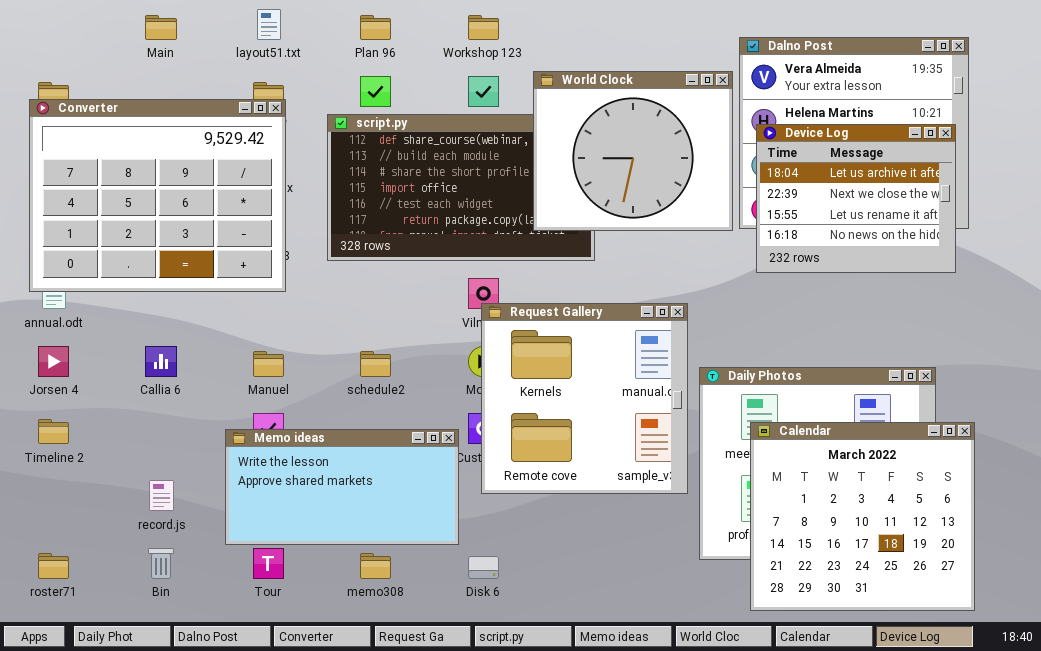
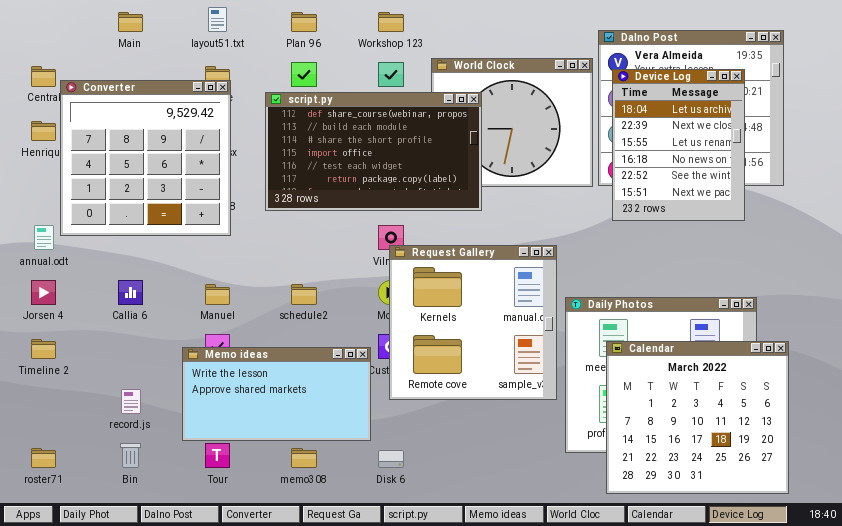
Converter: [29,99,286,292] -> [60,80,231,236], resized
script.py: [327,114,595,261] -> [265,92,482,211], raised
Device Log: [756,124,956,273] -> [612,69,745,221], resized

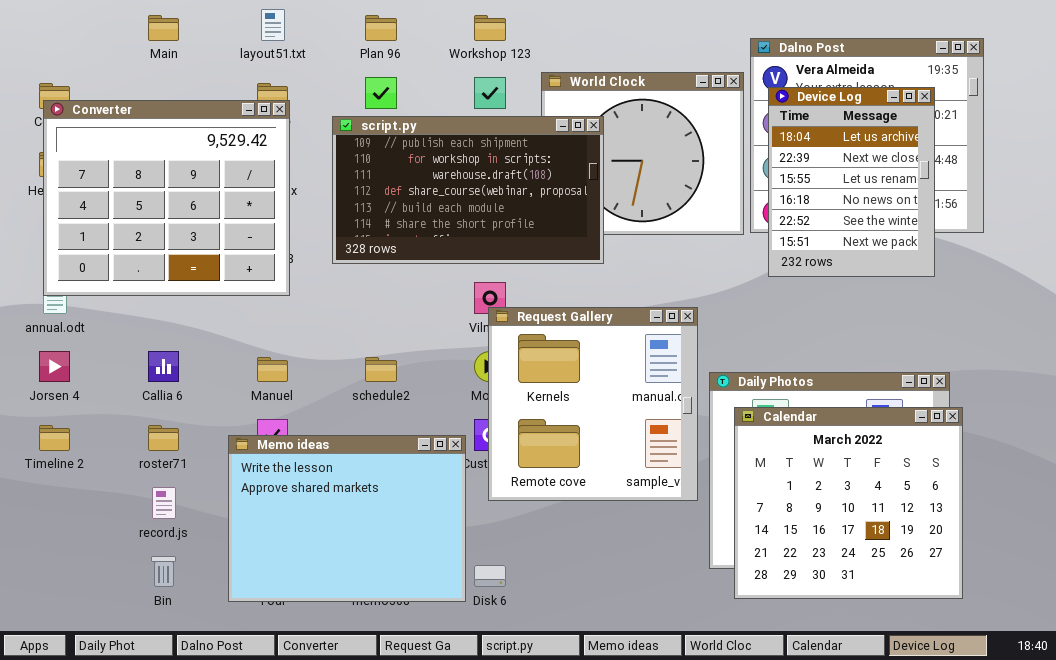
Converter: [60,80,231,236] -> [43,100,290,296], resized
script.py: [265,92,482,211] -> [332,116,604,264], scrolled up 3 rows
Calendar: [606,341,789,494] -> [734,407,963,599], moved
Memo ideas: [182,347,371,441] -> [228,435,466,602], resized
roster71: [31,448,56,468] -> [148,425,179,451], moved

